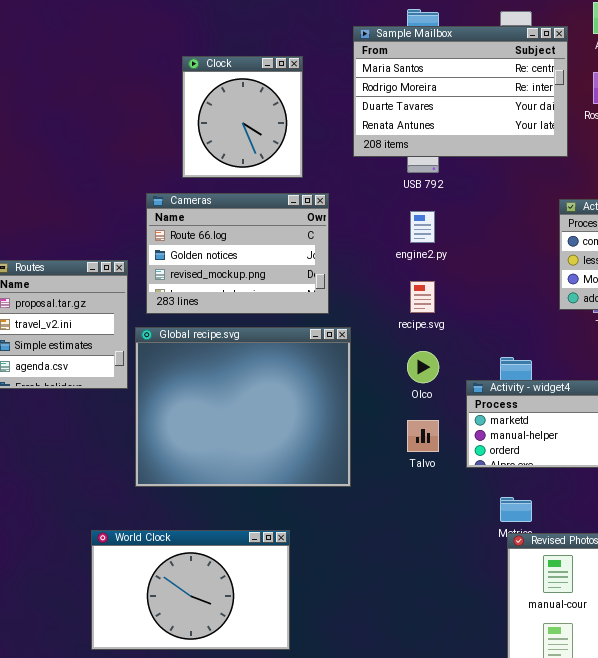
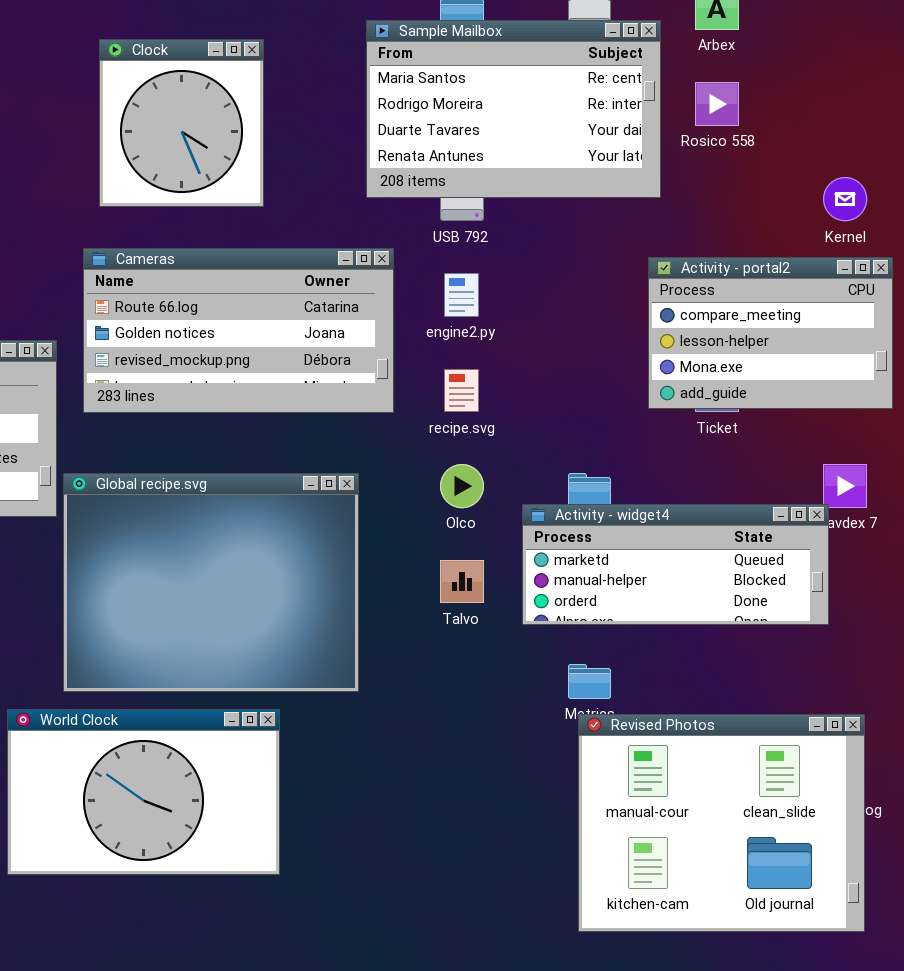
Clock: [182,56,303,178] -> [99,39,264,207], moved
Cameras: [146,193,329,314] -> [83,248,394,413], resized
Global recipe.svg: [135,327,351,487] -> [63,473,359,692], moved

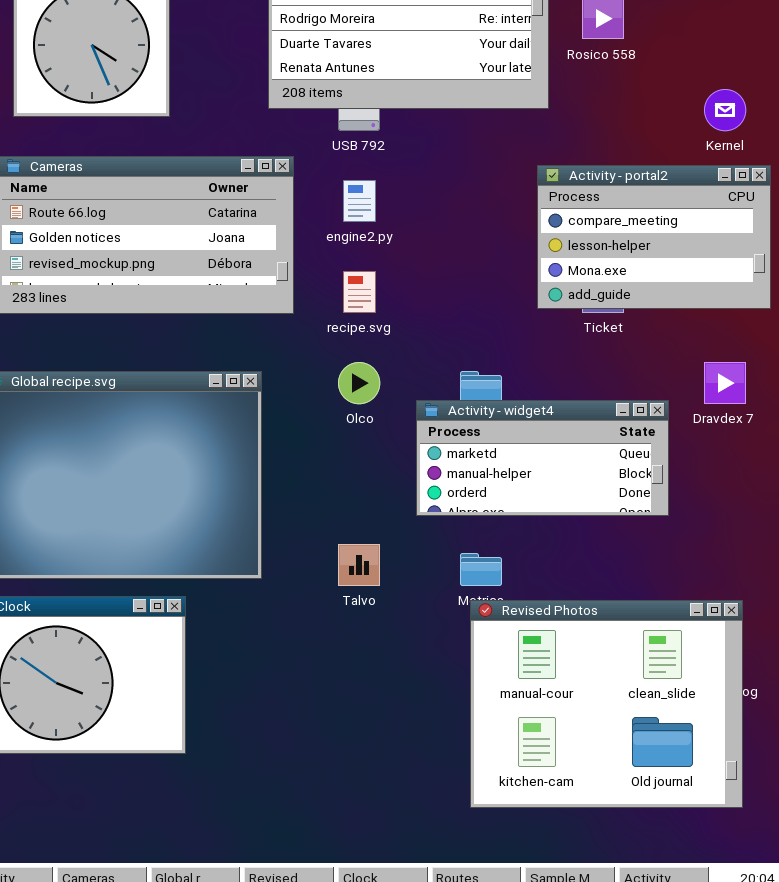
Activity - widget4: [522,504,829,625] -> [416,400,669,516], resized
Talvo: [440,560,484,603] -> [338,544,380,586], moved

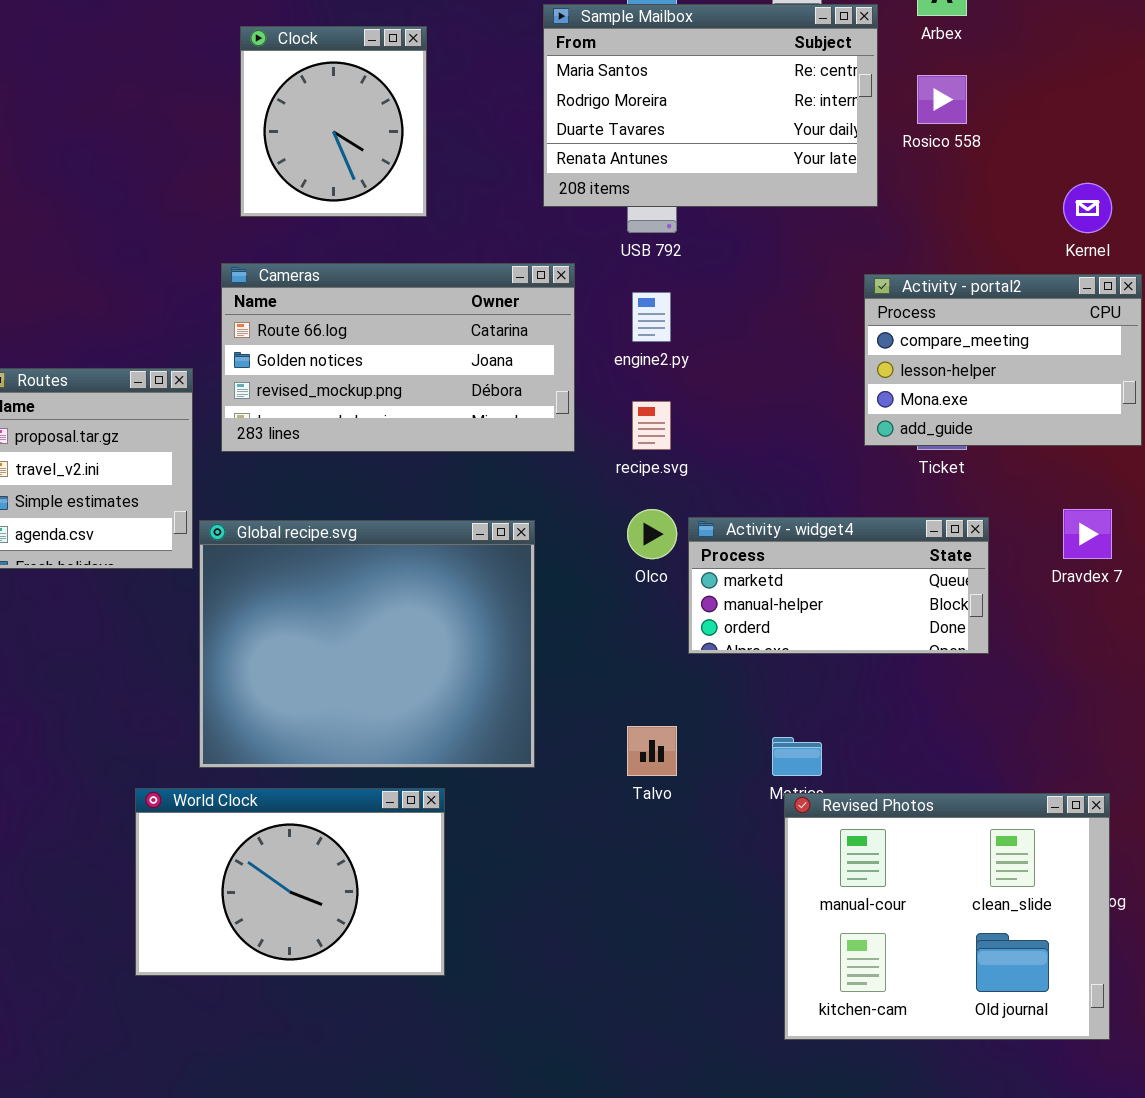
Activity - widget4: [416,400,669,516] -> [688,517,989,654], moved

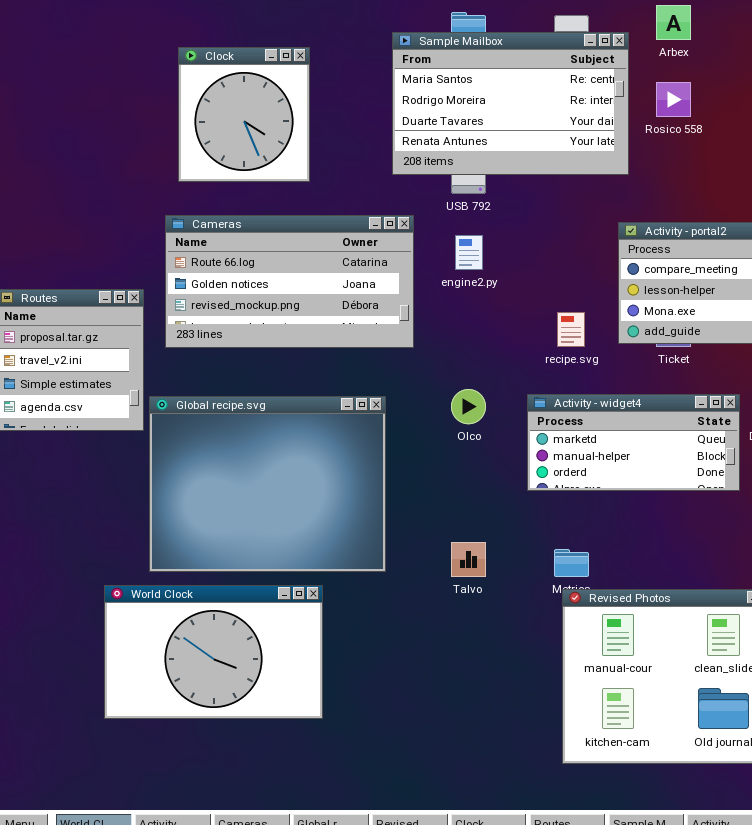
recipe.svg: [632,401,671,450] -> [557,312,585,347], moved
Activity - widget4: [688,517,989,654] -> [527,394,740,491], moved

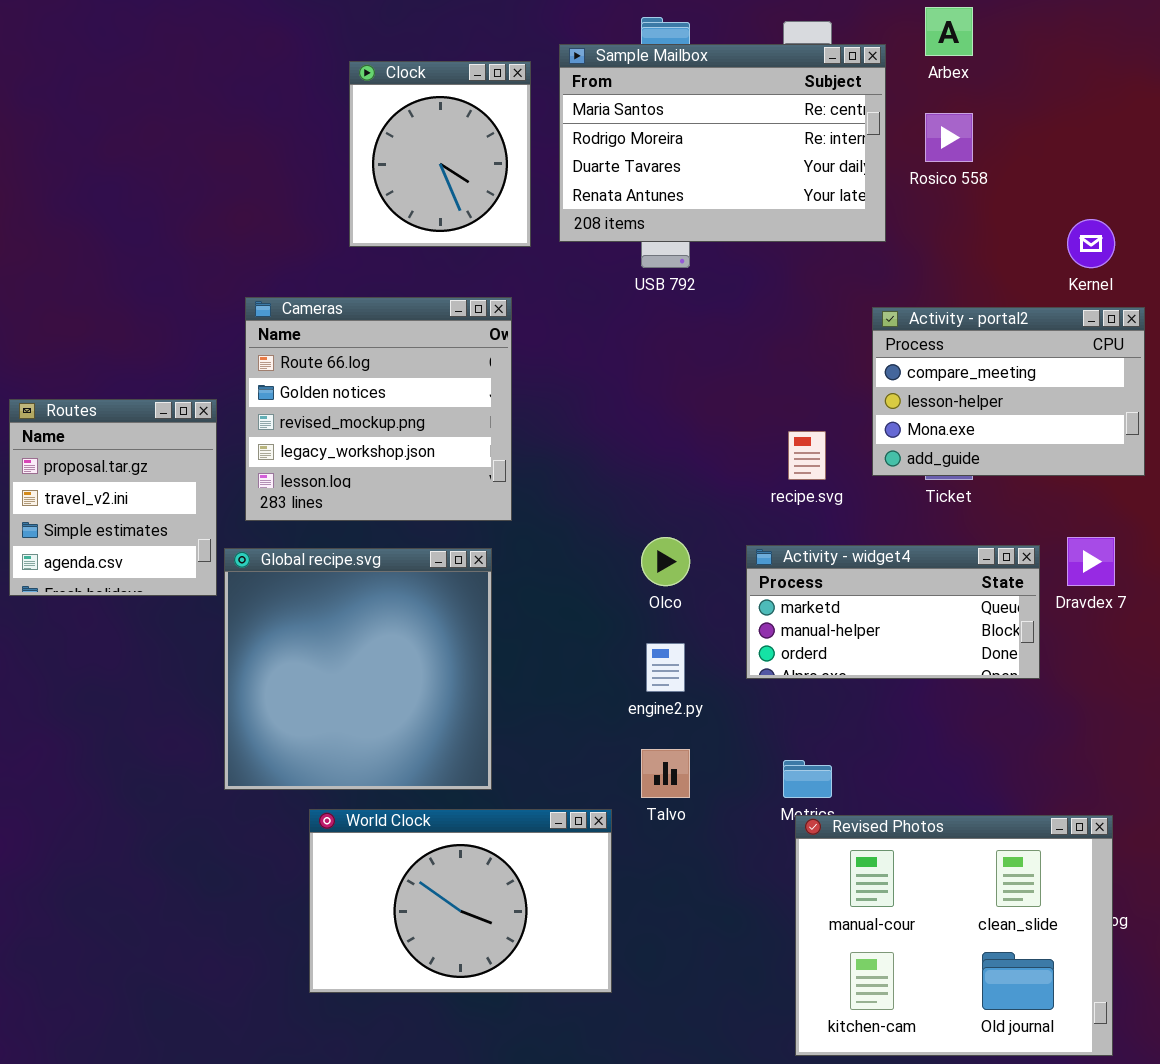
Clock: [178,47,310,182] -> [349,61,531,247], moved
Cameras: [165,215,414,348] -> [245,297,512,521], resized
engine2.py: [455,235,483,270] -> [646,643,685,692], moved
Global recipe.svg: [149,396,386,572] -> [224,548,492,790], resized
World Clock: [104,585,323,719] -> [309,809,612,993], moved

